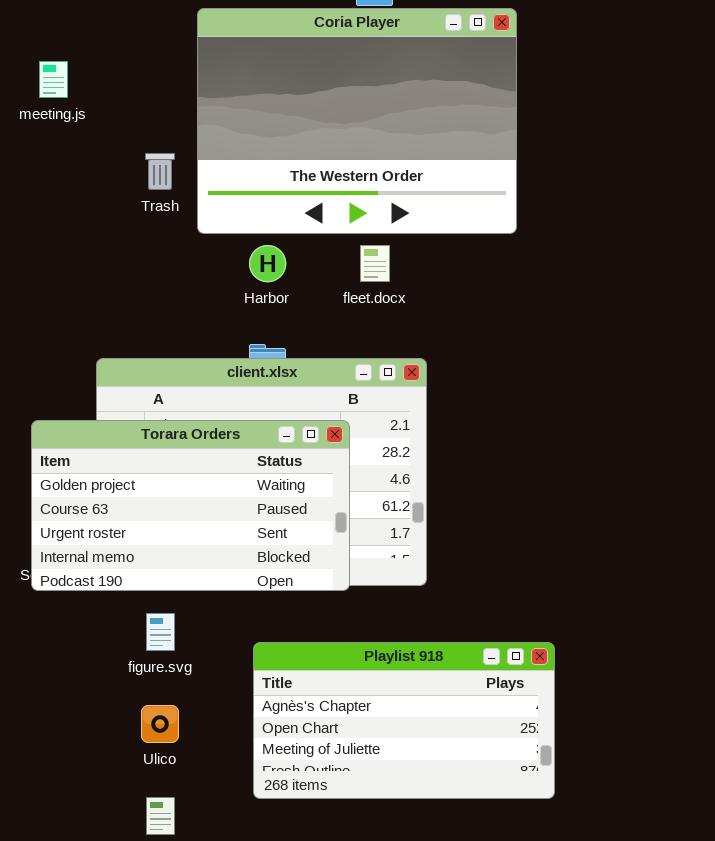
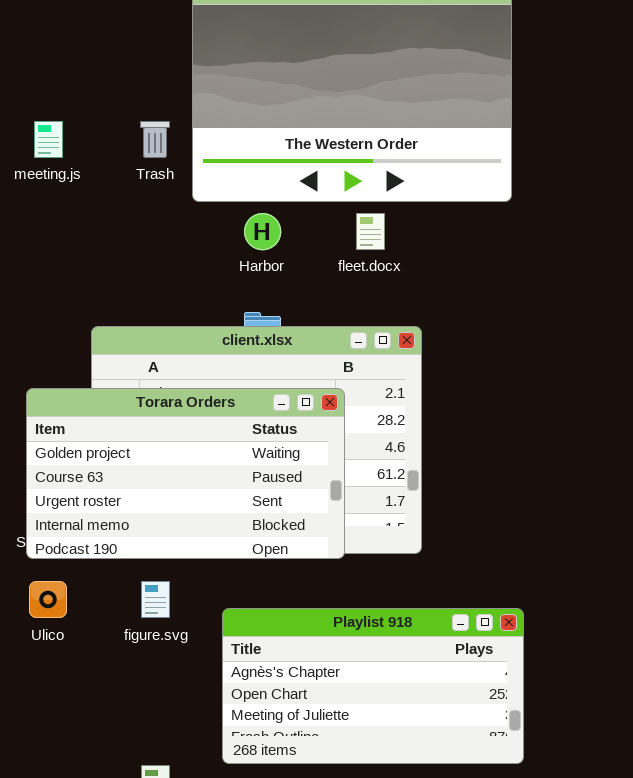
meeting.js: [39,61,68,98] -> [34,121,63,158], moved
Playlist 918: [253,642,555,799] -> [222,608,524,764], moved
Ulico: [141,705,179,743] -> [29,581,67,618], moved

